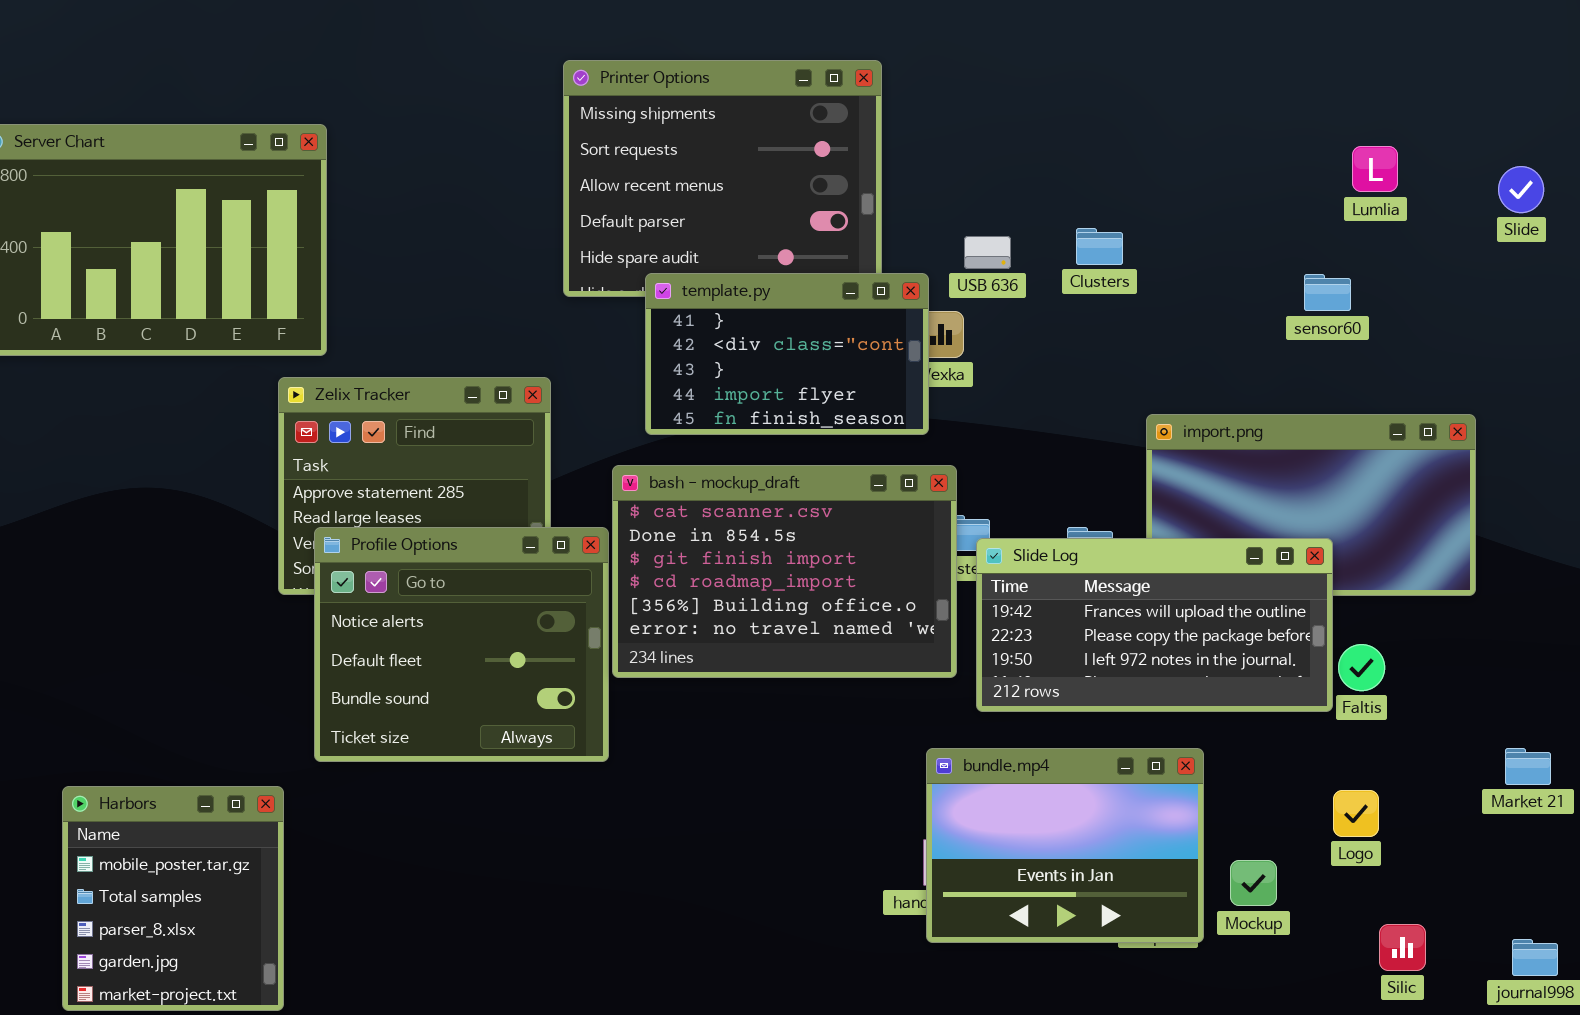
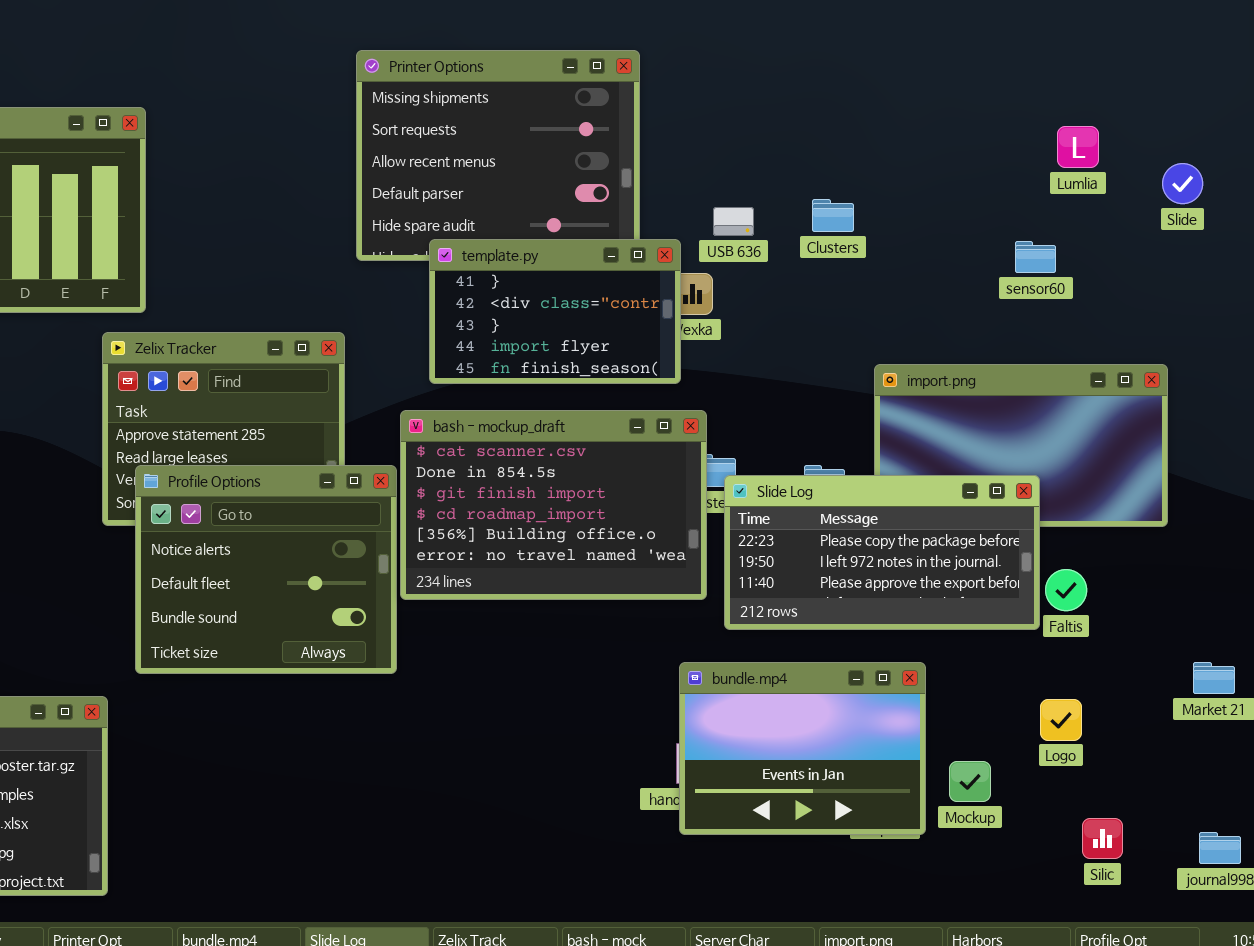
Slide: [1498,166,1544,213] -> [1162,163,1203,204], moved
Slide Log: [976,538,1333,712] -> [724,475,1040,630], scrolled down 1 row

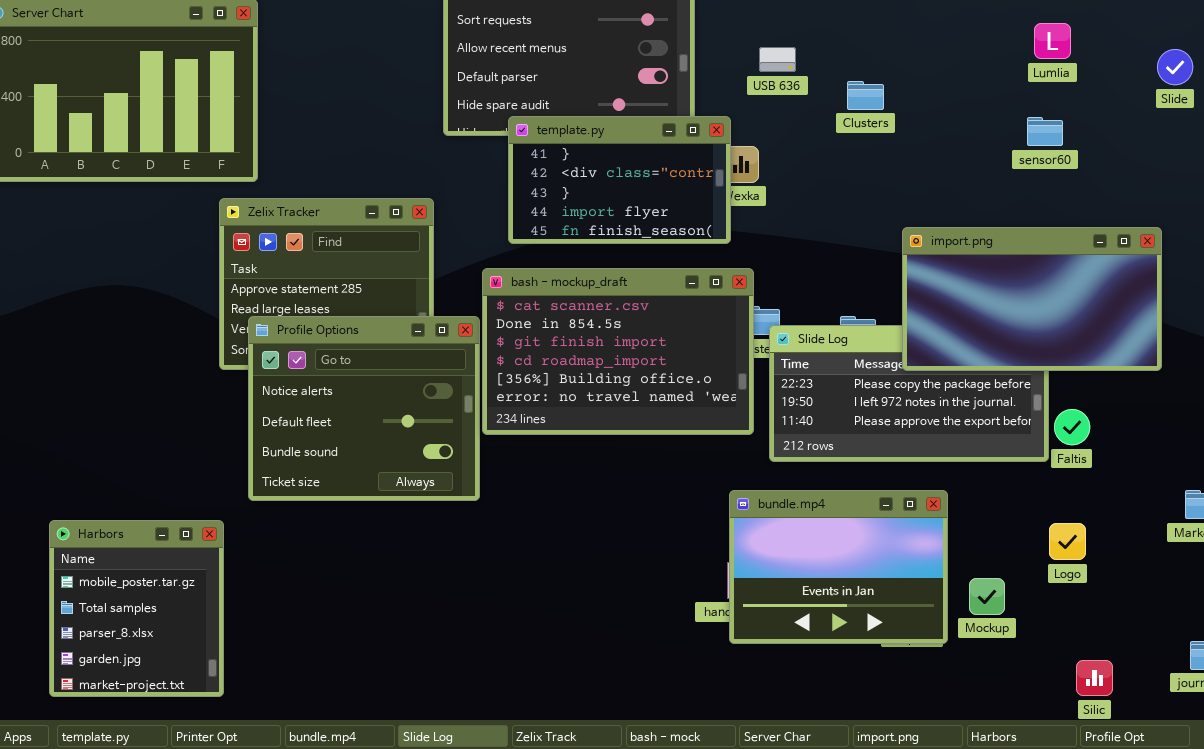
Lumlia: [1057,126,1099,168] -> [1034,23,1071,59], moved
USB 636: [713,207,754,236] -> [759,47,796,72], moved
import.png: [874,364,1168,527] -> [902,227,1162,371], raised
Silic: [1082,818,1123,859] -> [1076,660,1113,696], moved

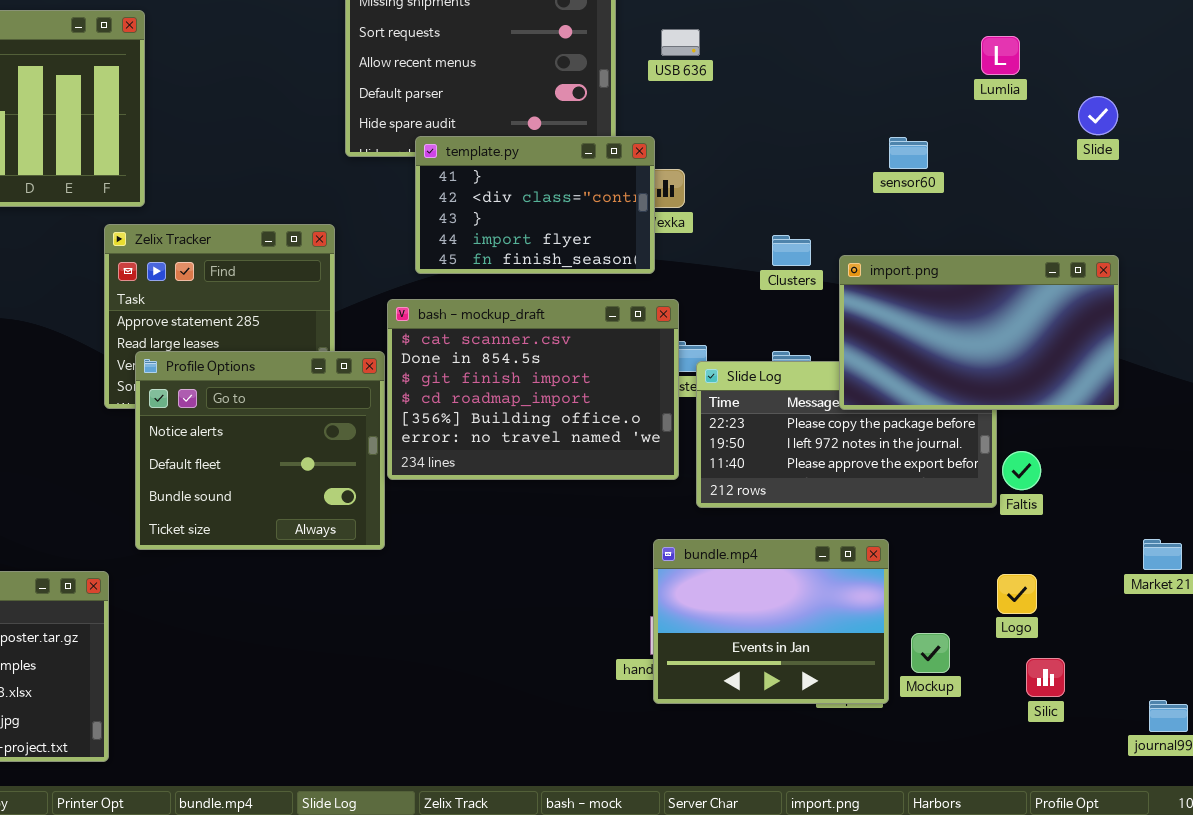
USB 636: [759,47,796,72] -> [661,29,700,56], moved
Slide: [1157,49,1193,85] -> [1078,96,1118,135], moved
Clusters: [847,81,884,110] -> [772,235,811,266], moved
sensor60: [1027,117,1063,146] -> [889,137,928,169], moved
Silic: [1076,660,1113,696] -> [1026,658,1065,697], moved

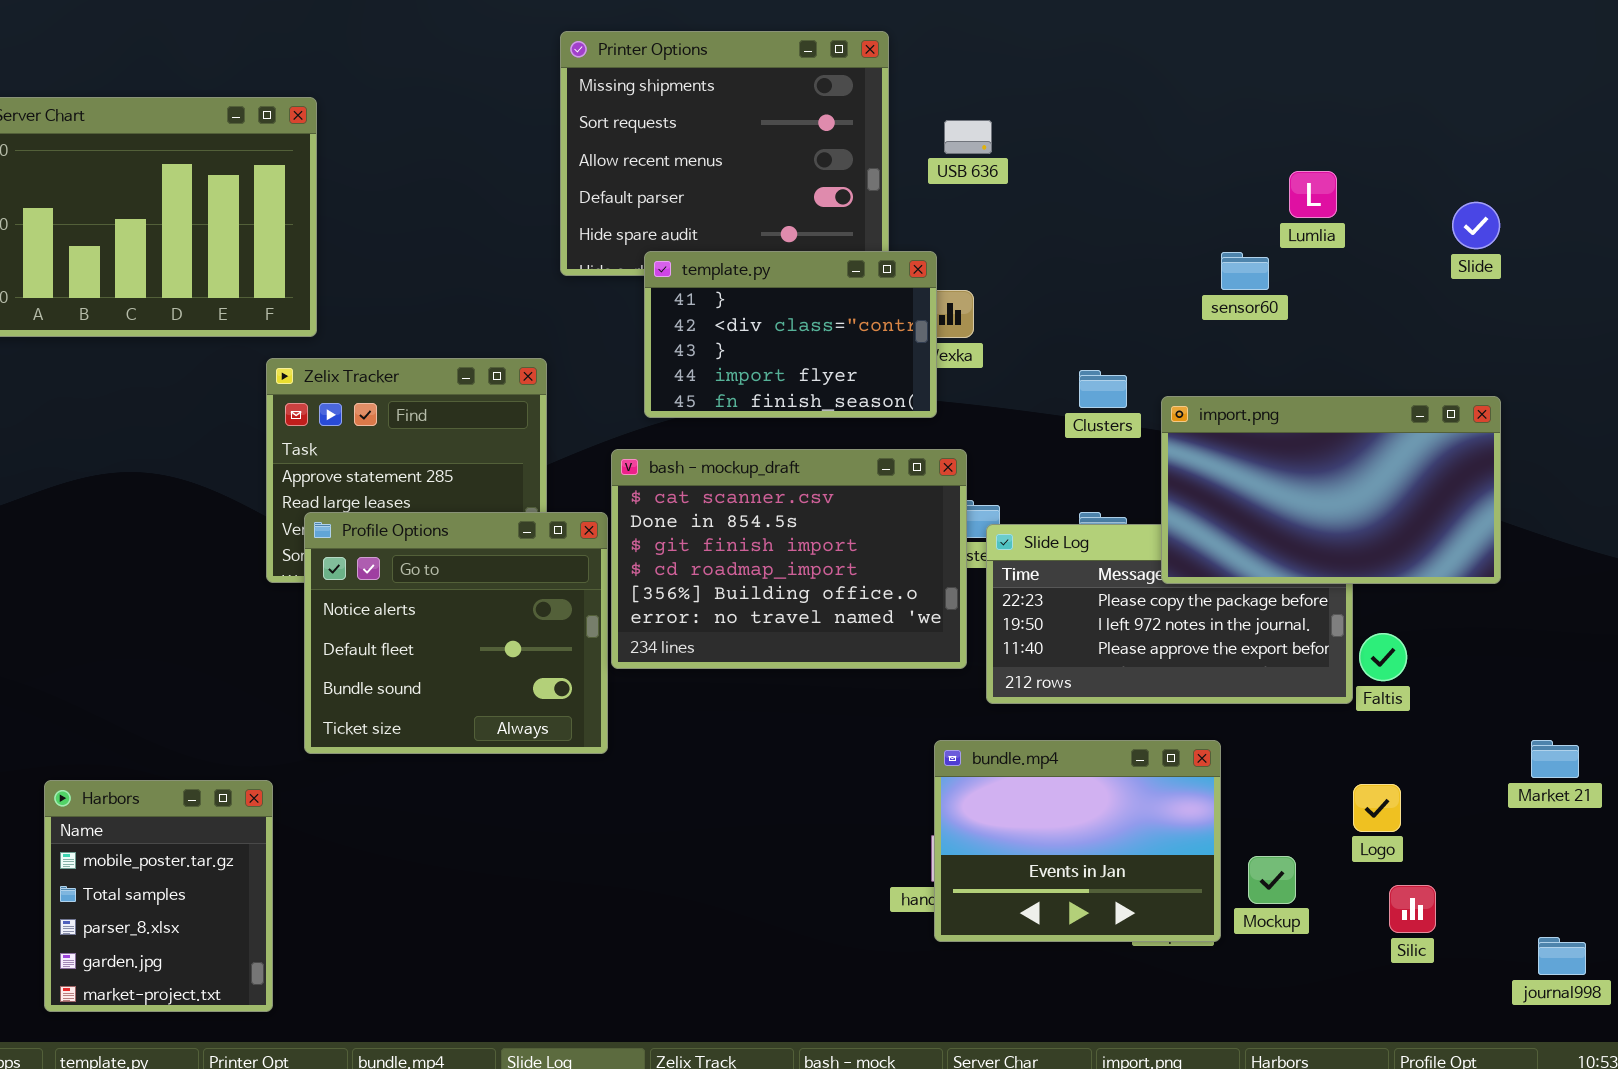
Lumlia: [981,36,1020,75] -> [1289,171,1337,218], moved

